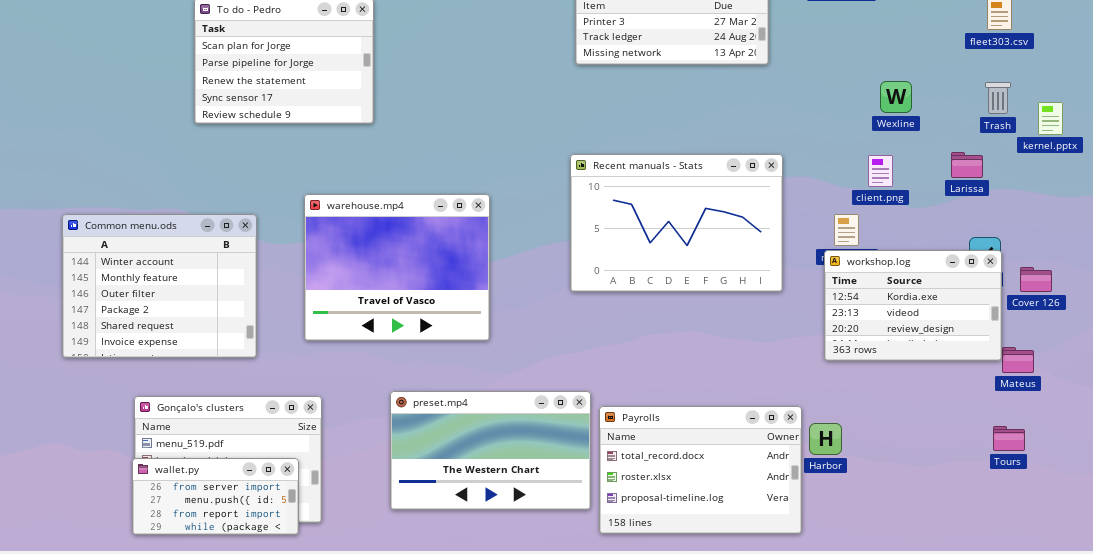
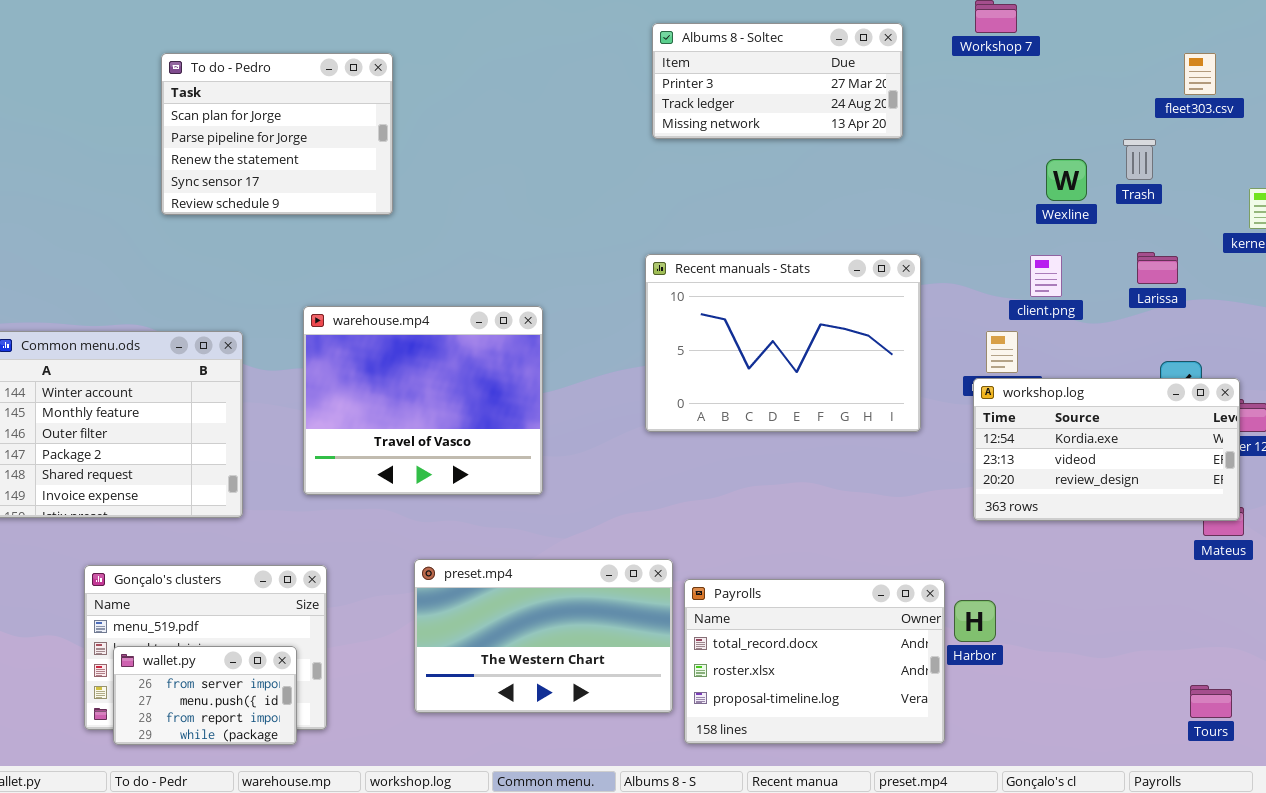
Trash: [985,82,1011,114] -> [1123,139,1156,180], moved
workshop.log: [824,250,1002,361] -> [973,378,1240,521], resized
Tours: [993,426,1025,451] -> [1190,685,1232,718], moved
wallet.py: [132,458,299,535] -> [113,646,297,745], resized

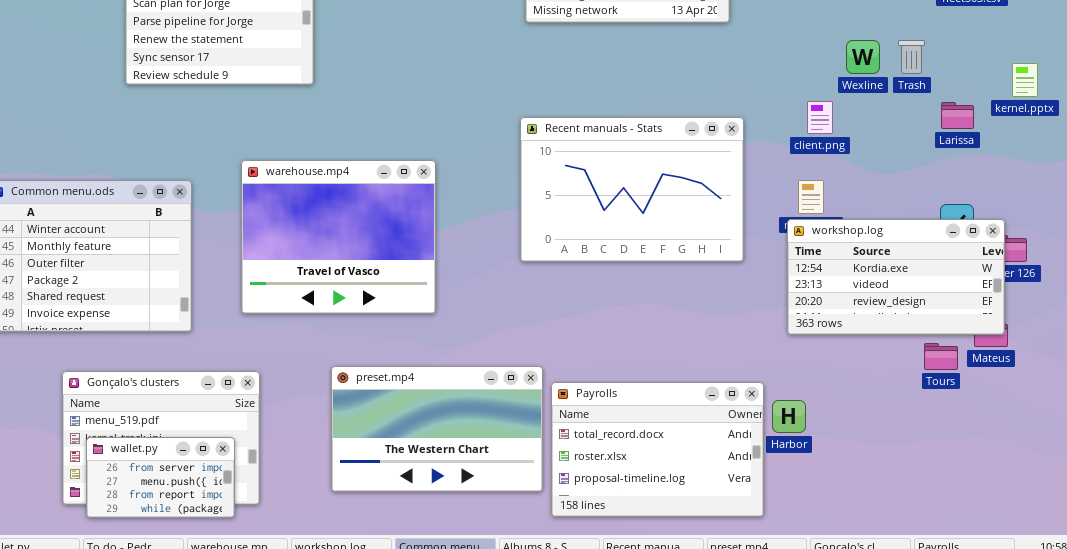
Trash: [1123,139,1156,180] -> [898,40,925,74], moved
Larissa: [1137,252,1178,284] -> [941,102,974,129], moved
client.png: [1030,255,1062,297] -> [807,101,833,134], moved
Tours: [1190,685,1232,718] -> [924,343,958,370], moved

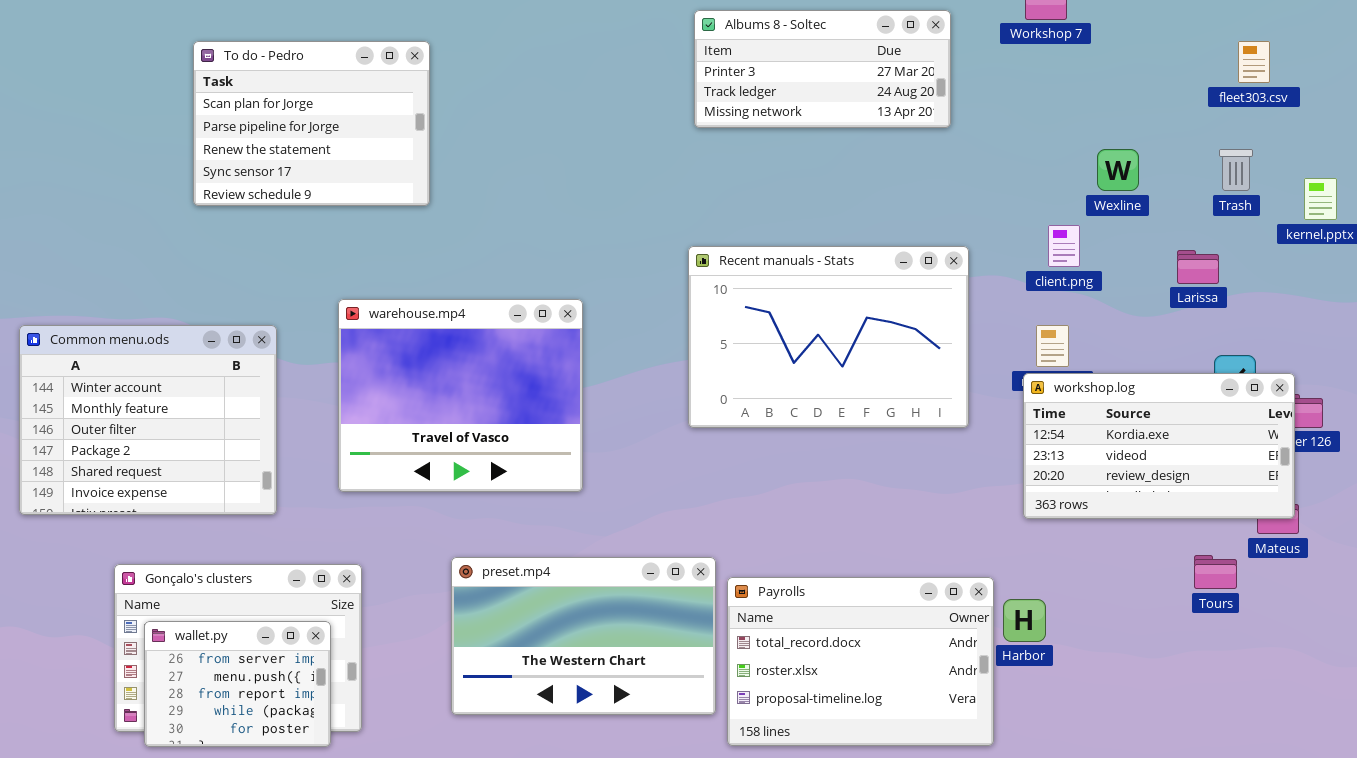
Trash: [898,40,925,74] -> [1219,149,1253,191], moved
Larissa: [941,102,974,129] -> [1177,250,1219,284], moved
Tours: [924,343,958,370] -> [1194,555,1237,589], moved
wallet.py: [86,437,235,518] -> [144,621,331,747], resized

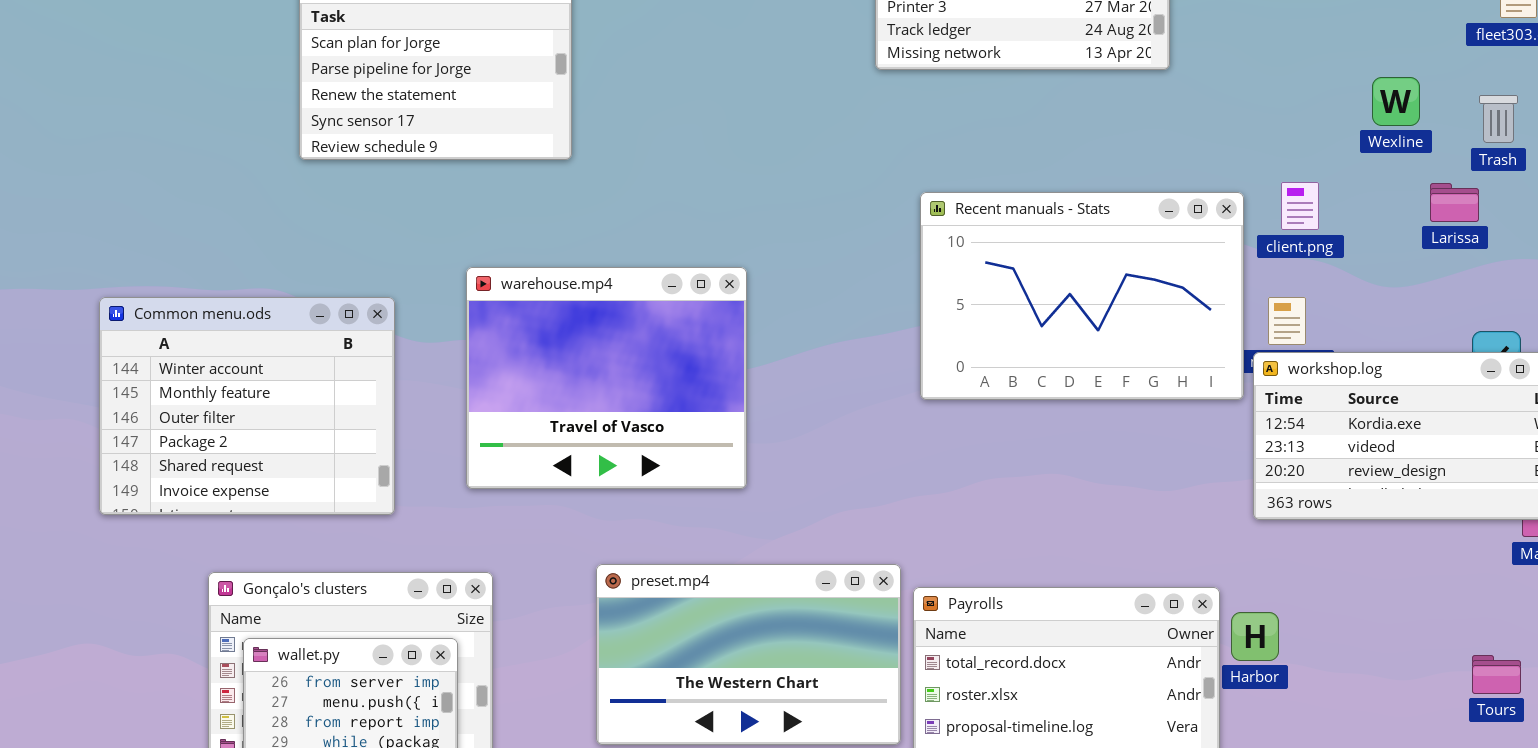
Wexline: [1097,149,1139,191] -> [1372,77,1420,126], moved
Recent manuals - Stats: [688,246,969,428] -> [920,192,1244,400], moved
Larissa: [1177,250,1219,284] -> [1430,183,1479,222], moved
Tours: [1194,555,1237,589] -> [1472,655,1521,694], moved

